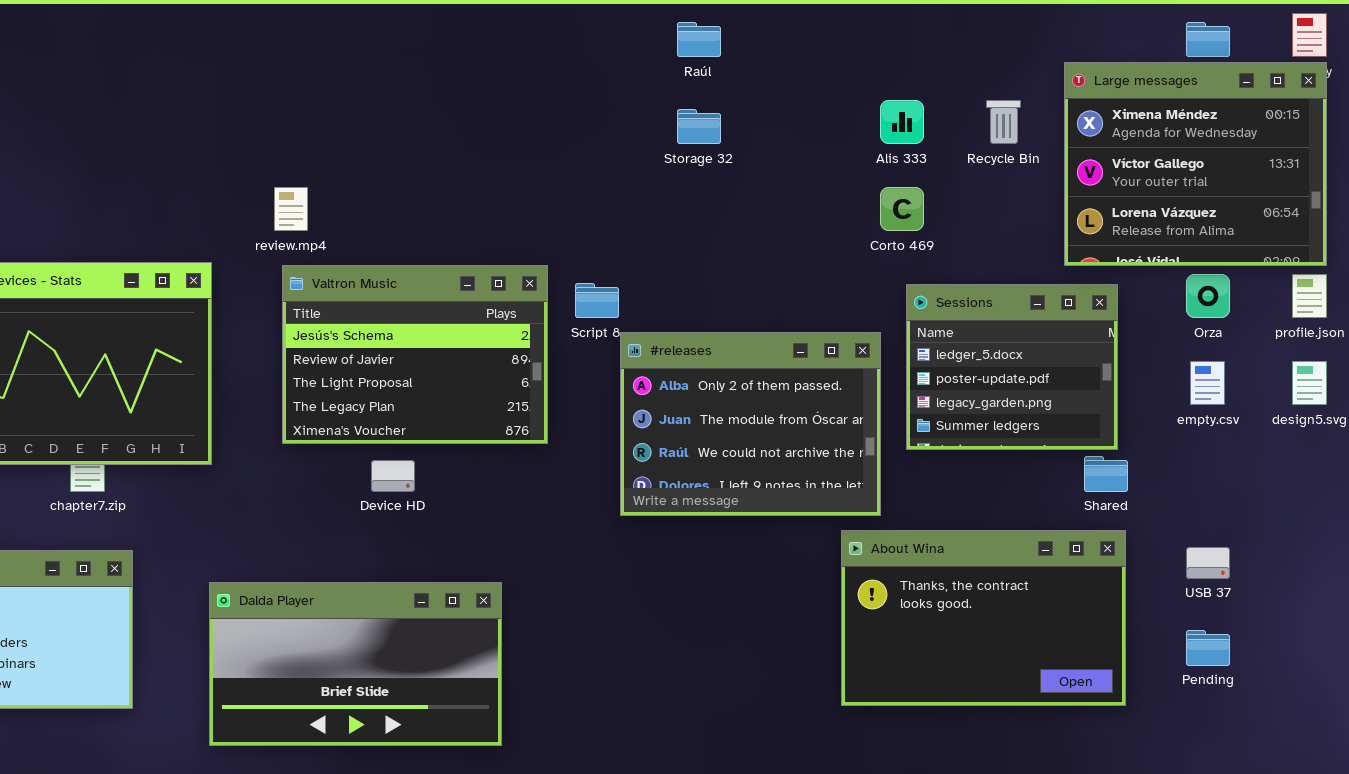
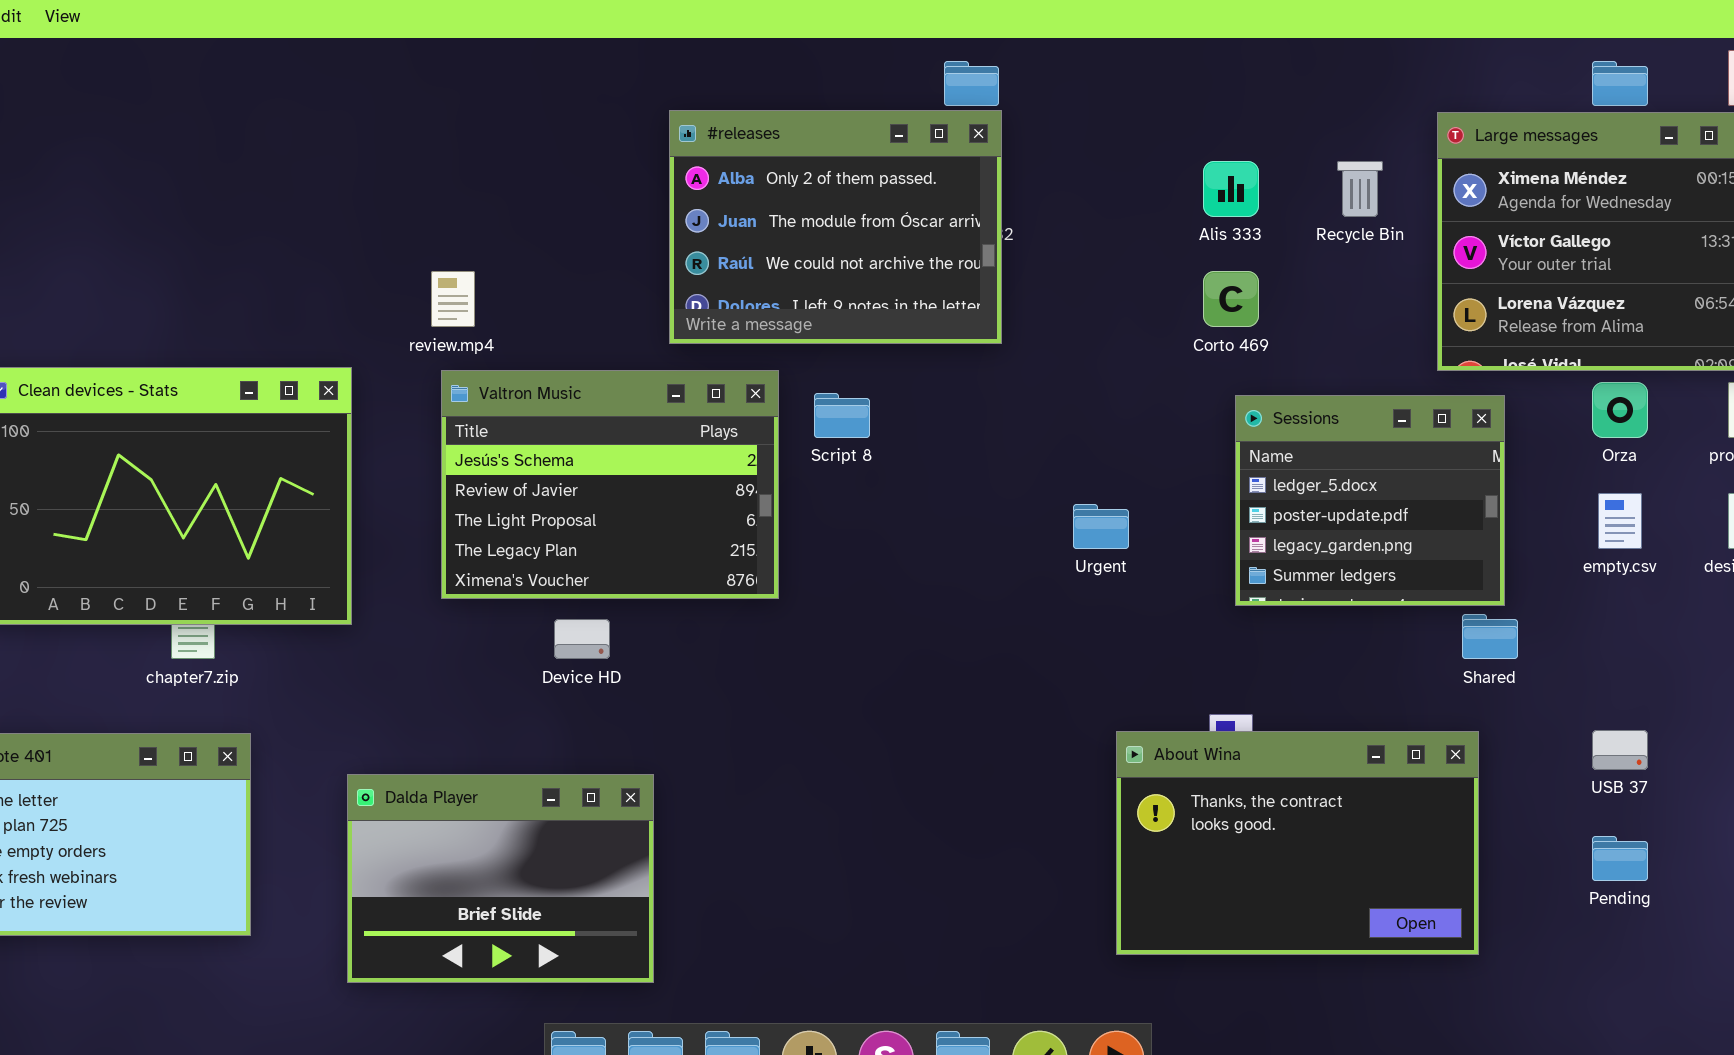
#releases: [620,332,881,516] -> [669,110,1002,344], moved
About Wina: [841,530,1126,706] -> [1116,731,1479,955], moved
Dalda Player: [209,582,502,746] -> [347,774,654,983], resized

